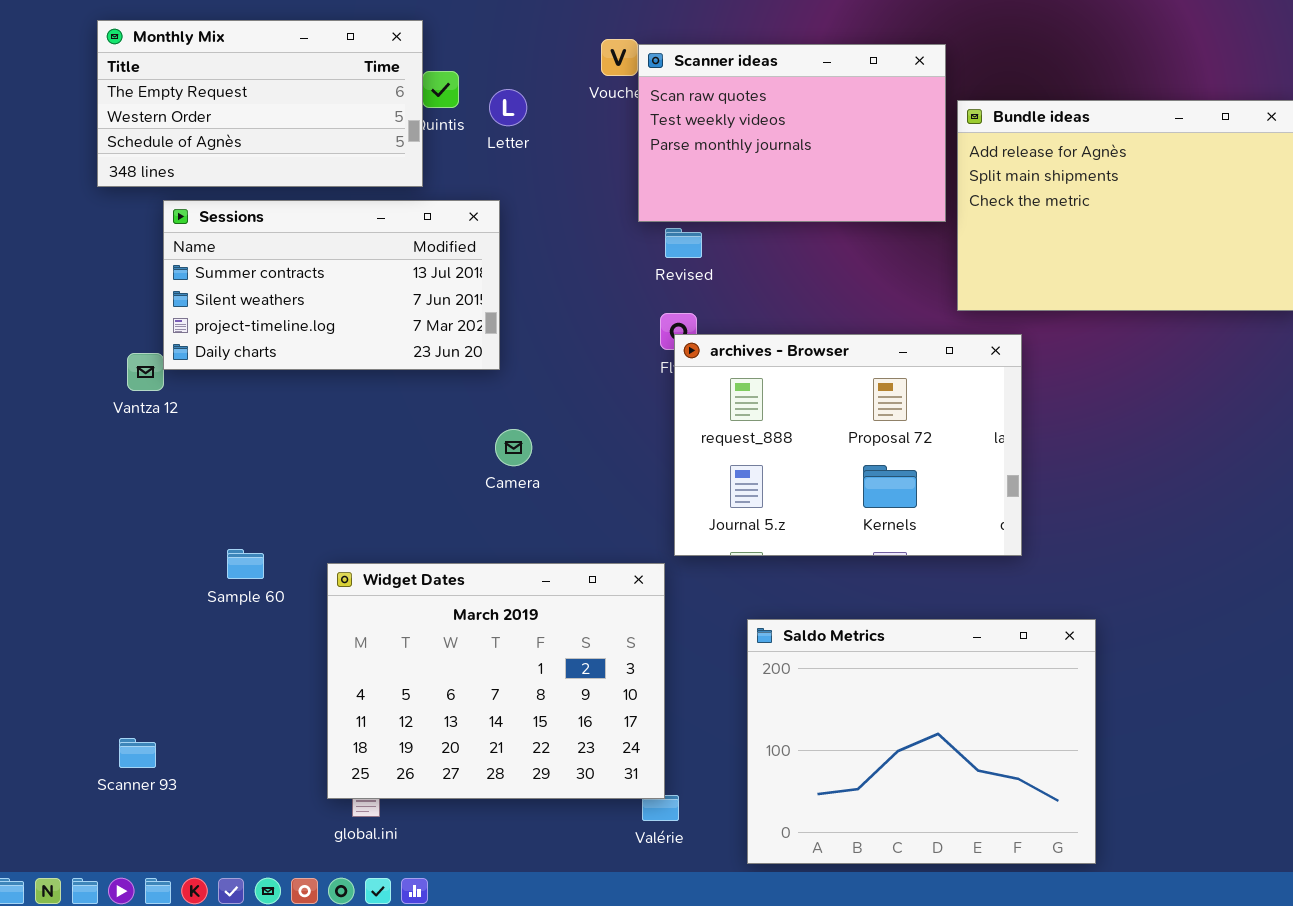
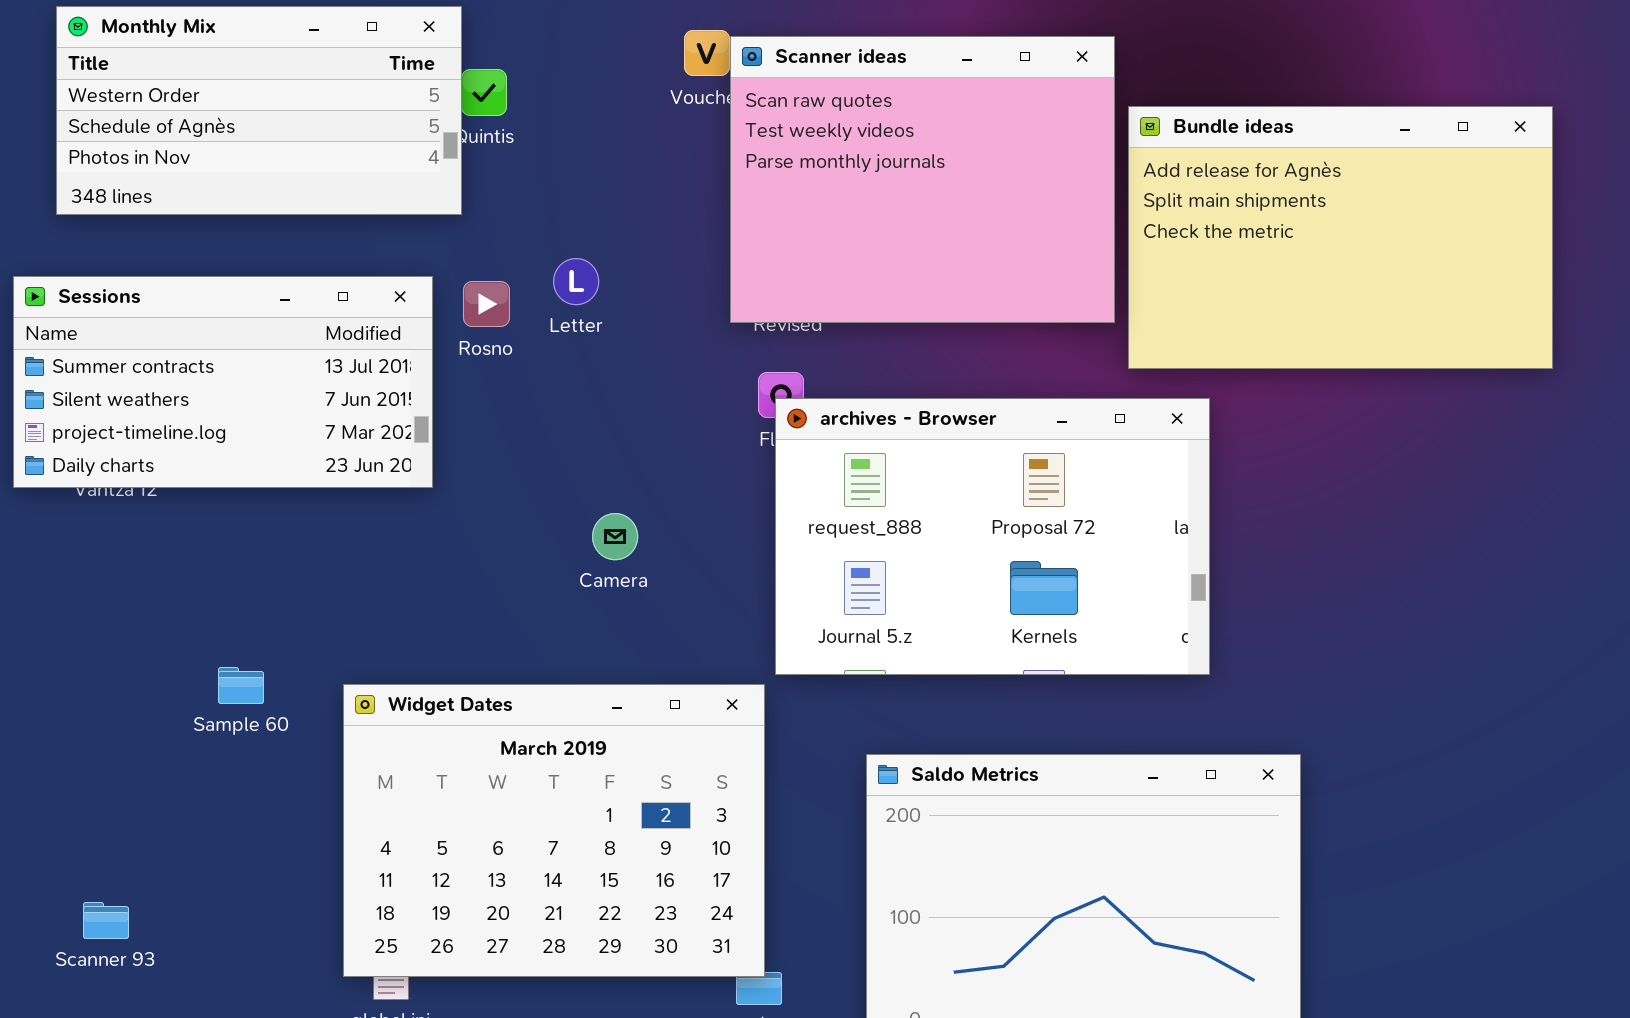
Monthly Mix: [97,20,423,187] -> [56,6,462,215], scrolled down 1 row
Scanner ideas: [638,44,946,222] -> [730,36,1115,323], resized
Letter: [489,89,527,126] -> [553,258,599,305], moved
Sessions: [163,200,500,370] -> [13,276,433,488], moved
Camera: [495,429,532,466] -> [592,513,638,560], moved

